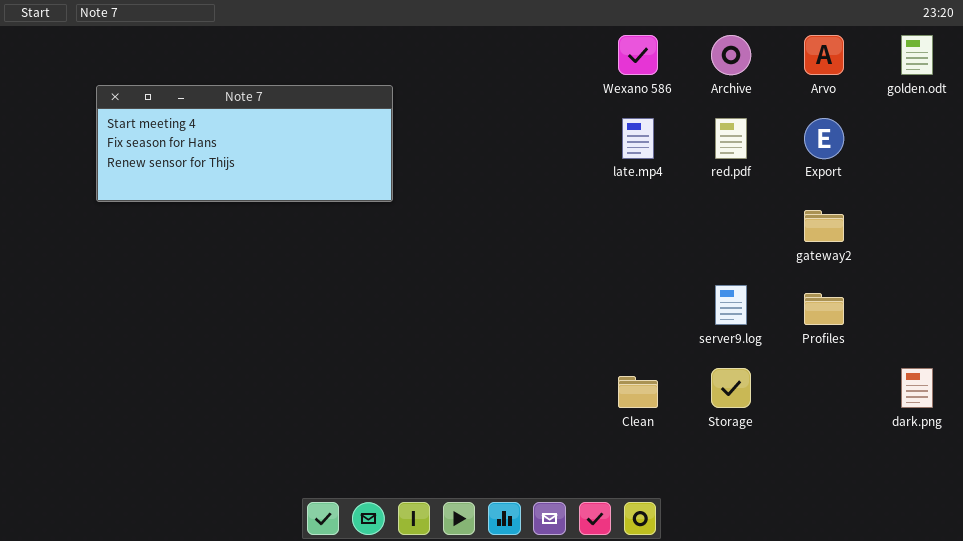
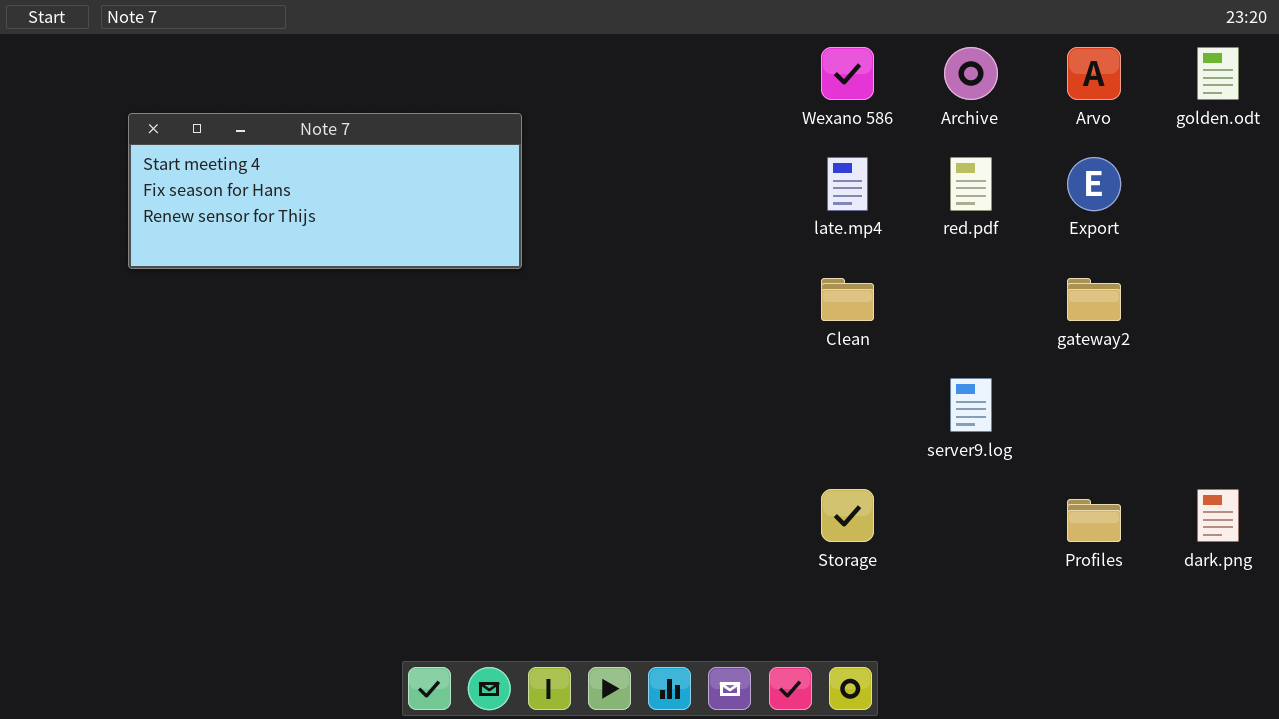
Profiles: [804,293,844,325] -> [1067,499,1121,542], moved
Storage: [711,368,751,408] -> [821,489,874,542], moved
Clean: [618,376,658,408] -> [821,278,874,321], moved

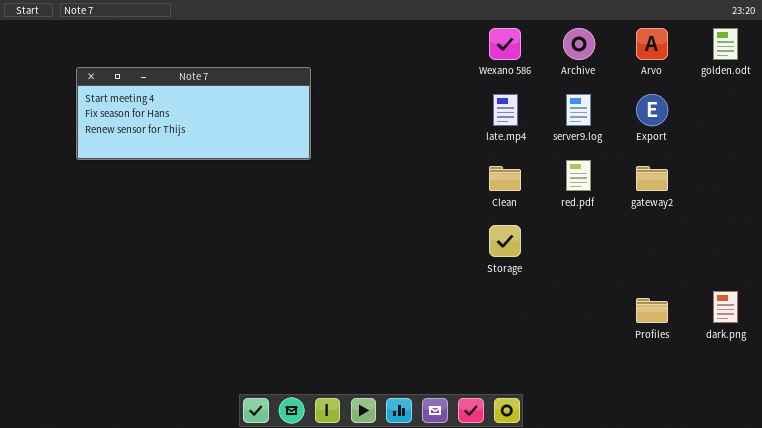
red.pdf: [950,157,992,211] -> [566,160,591,191], moved
server9.log: [950,378,992,432] -> [566,94,591,126], moved
Storage: [821,489,874,542] -> [489,225,521,257], moved

